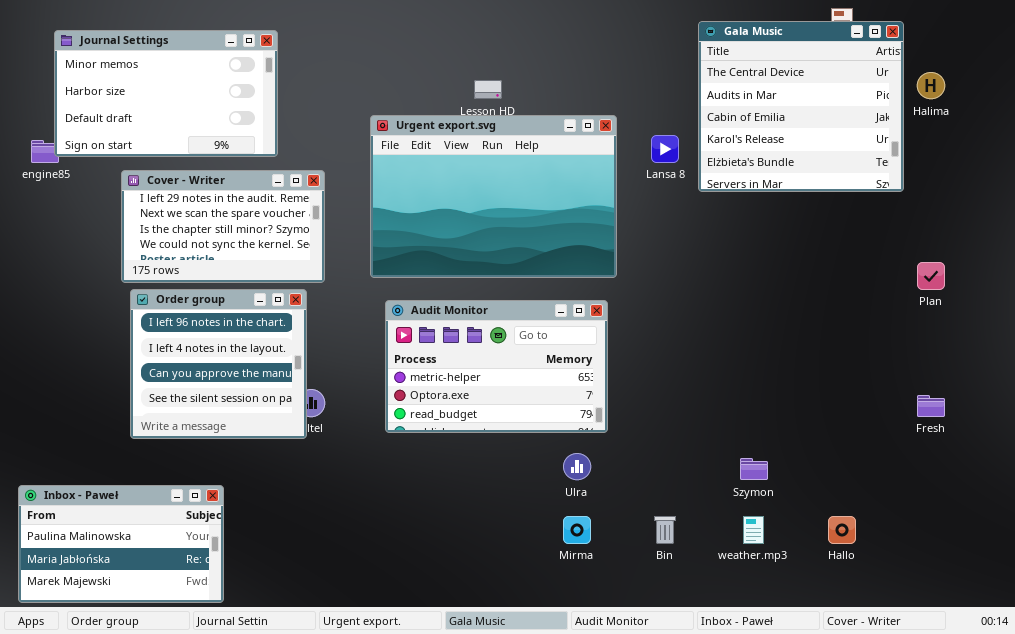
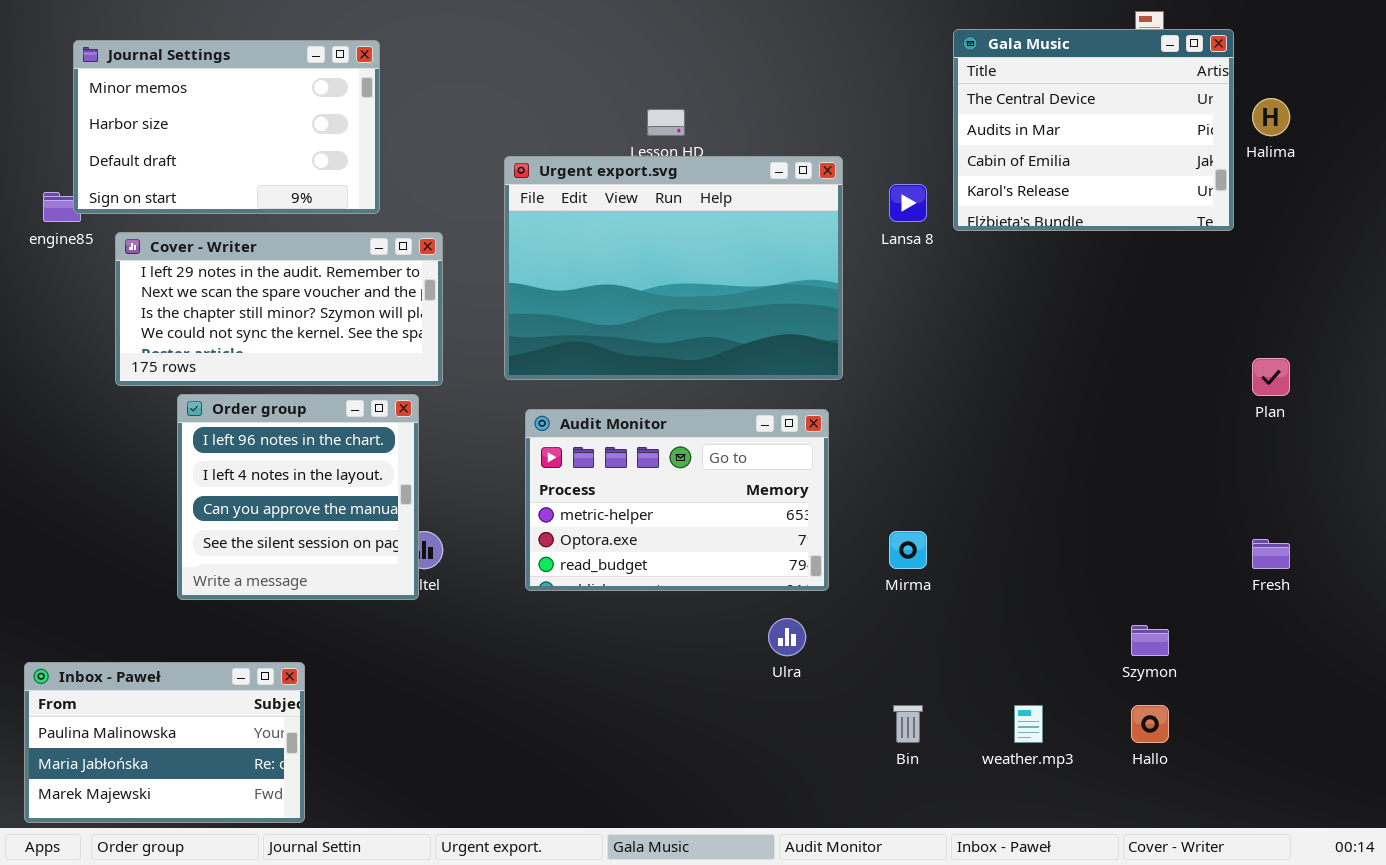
Gala Music: [698,21,904,192] -> [953,29,1234,231], resized
Cover - Writer: [121,170,325,283] -> [115,232,443,386], resized
Szymon: [740,458,768,480] -> [1131,625,1169,656], moved
Mirma: [563,516,591,544] -> [889,531,927,569], moved

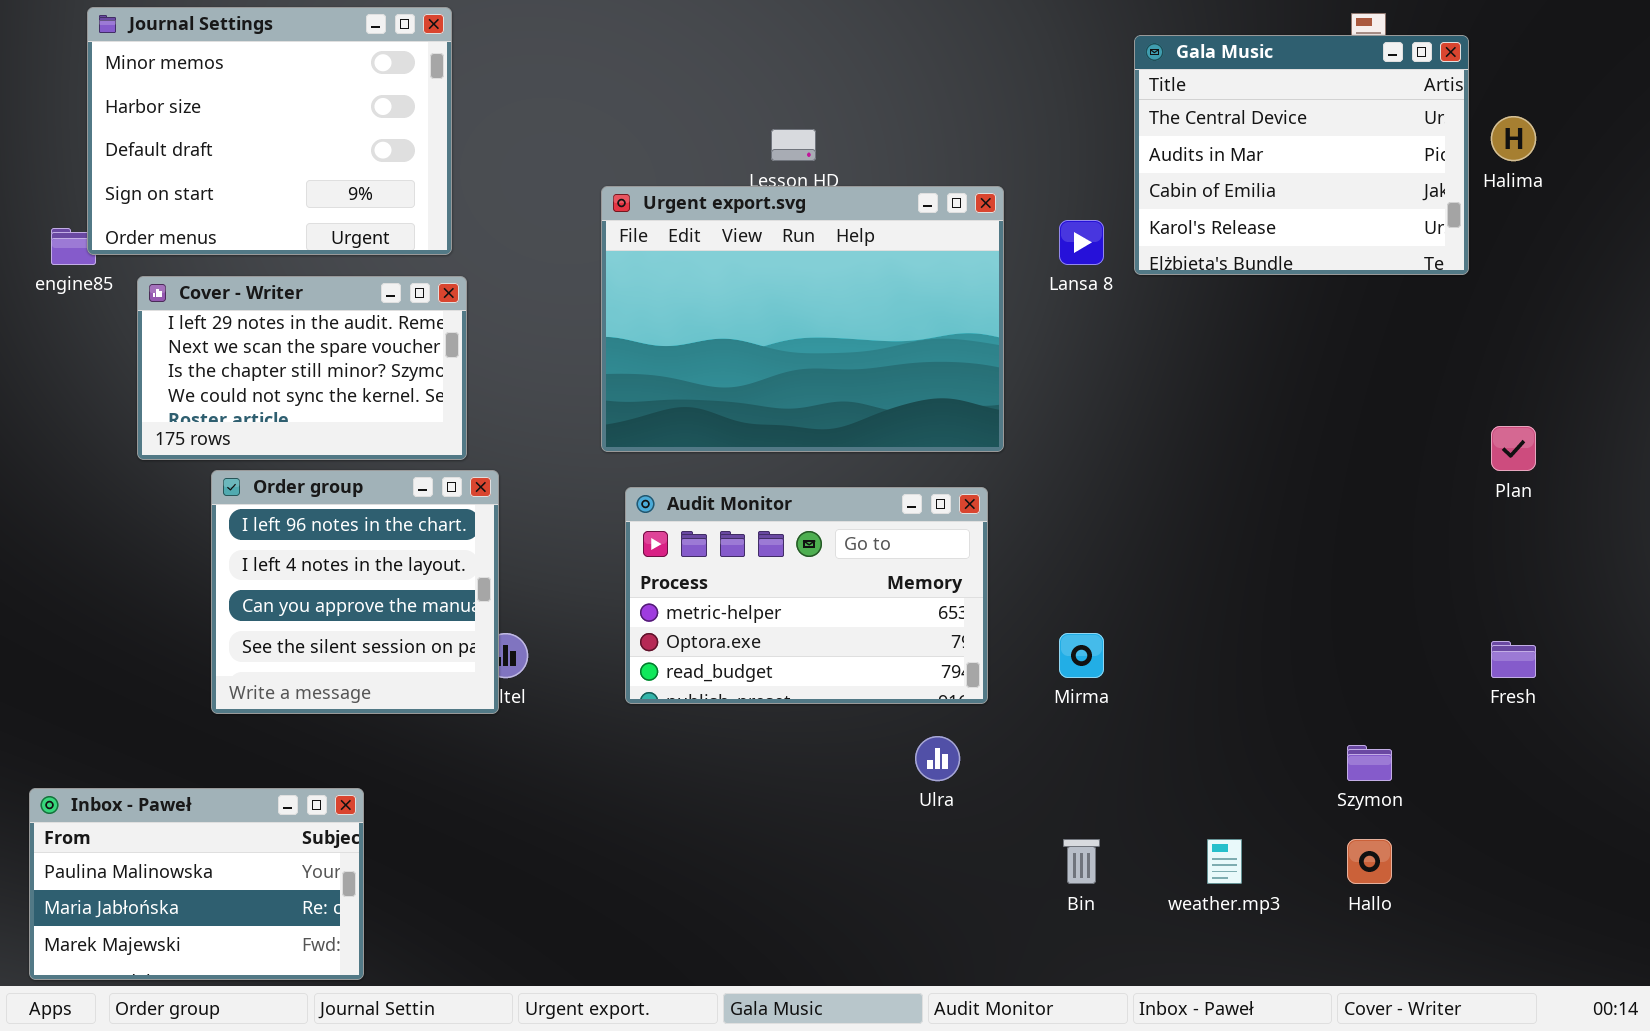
Journal Settings: [73,40,380,214] -> [87,7,452,255], resized
Cover - Writer: [115,232,443,386] -> [137,276,467,460], resized

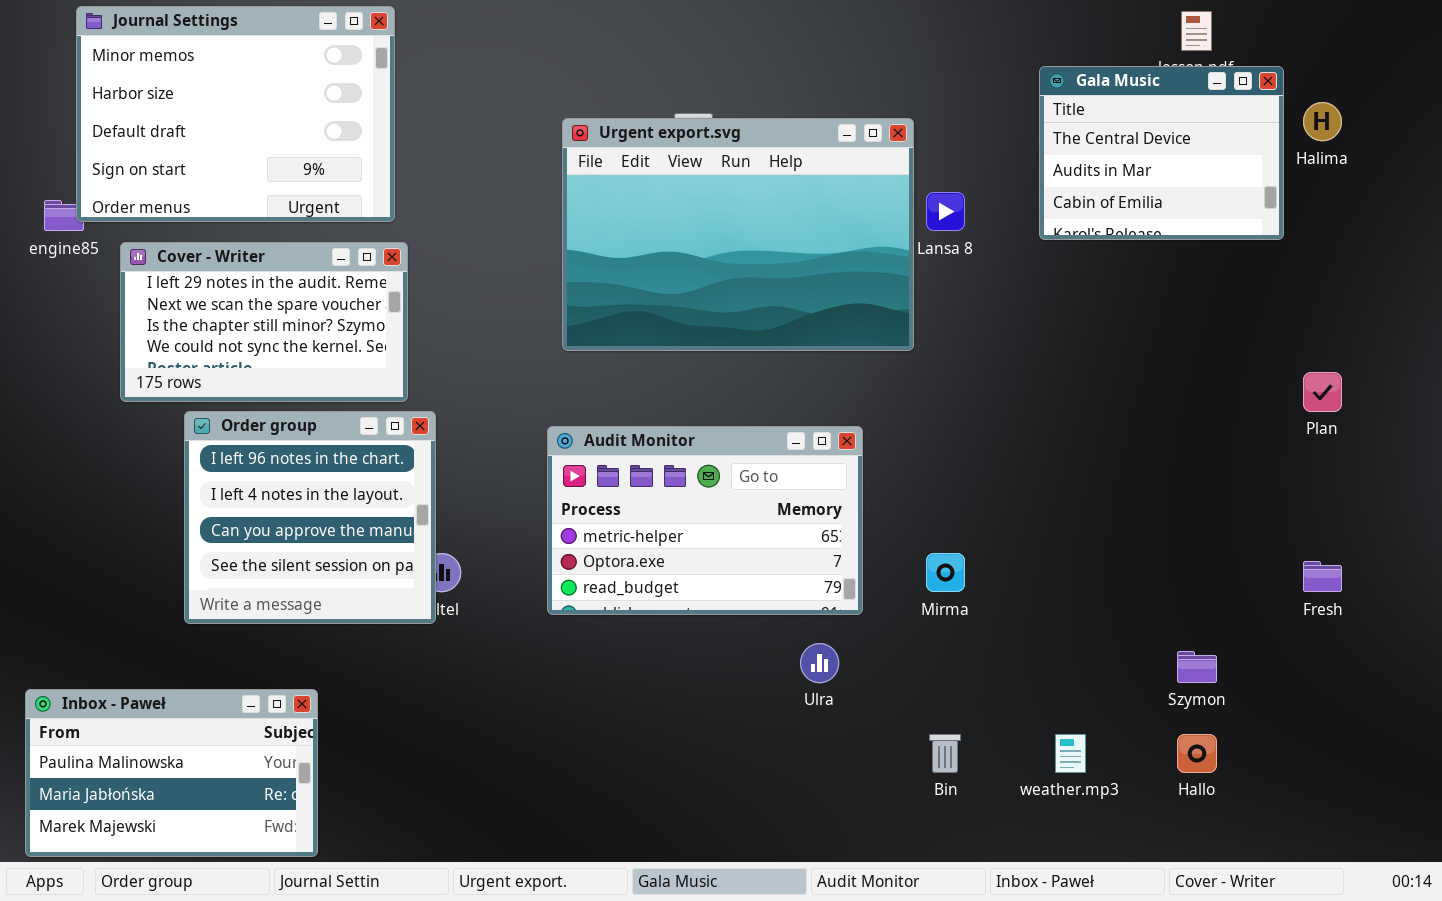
Gala Music: [1134,35,1469,275] -> [1039,66,1284,240], resized
Urgent export.svg: [601,186,1004,452] -> [562,118,914,351], moved

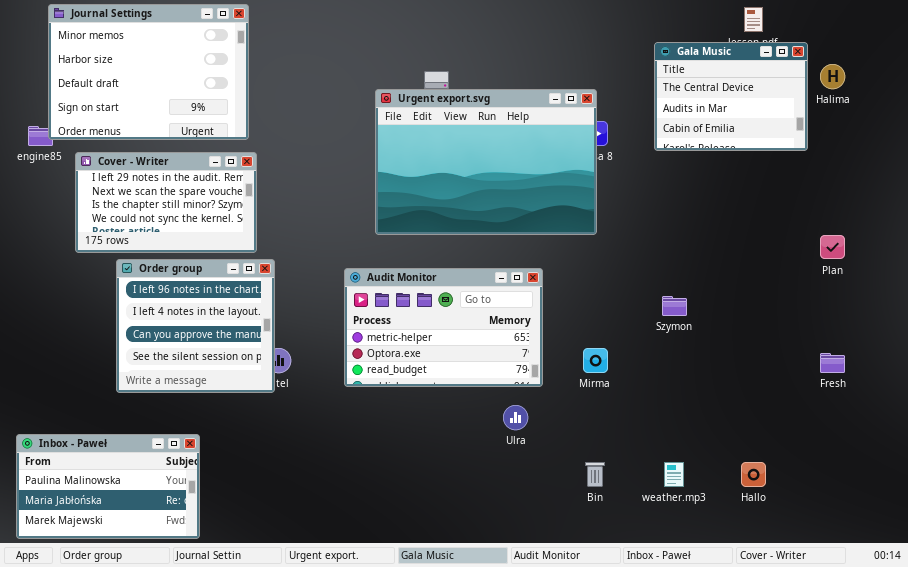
Urgent export.svg: [562,118,914,351] -> [375,89,597,235], moved
Szymon: [1177,651,1217,683] -> [662,296,687,316], moved

